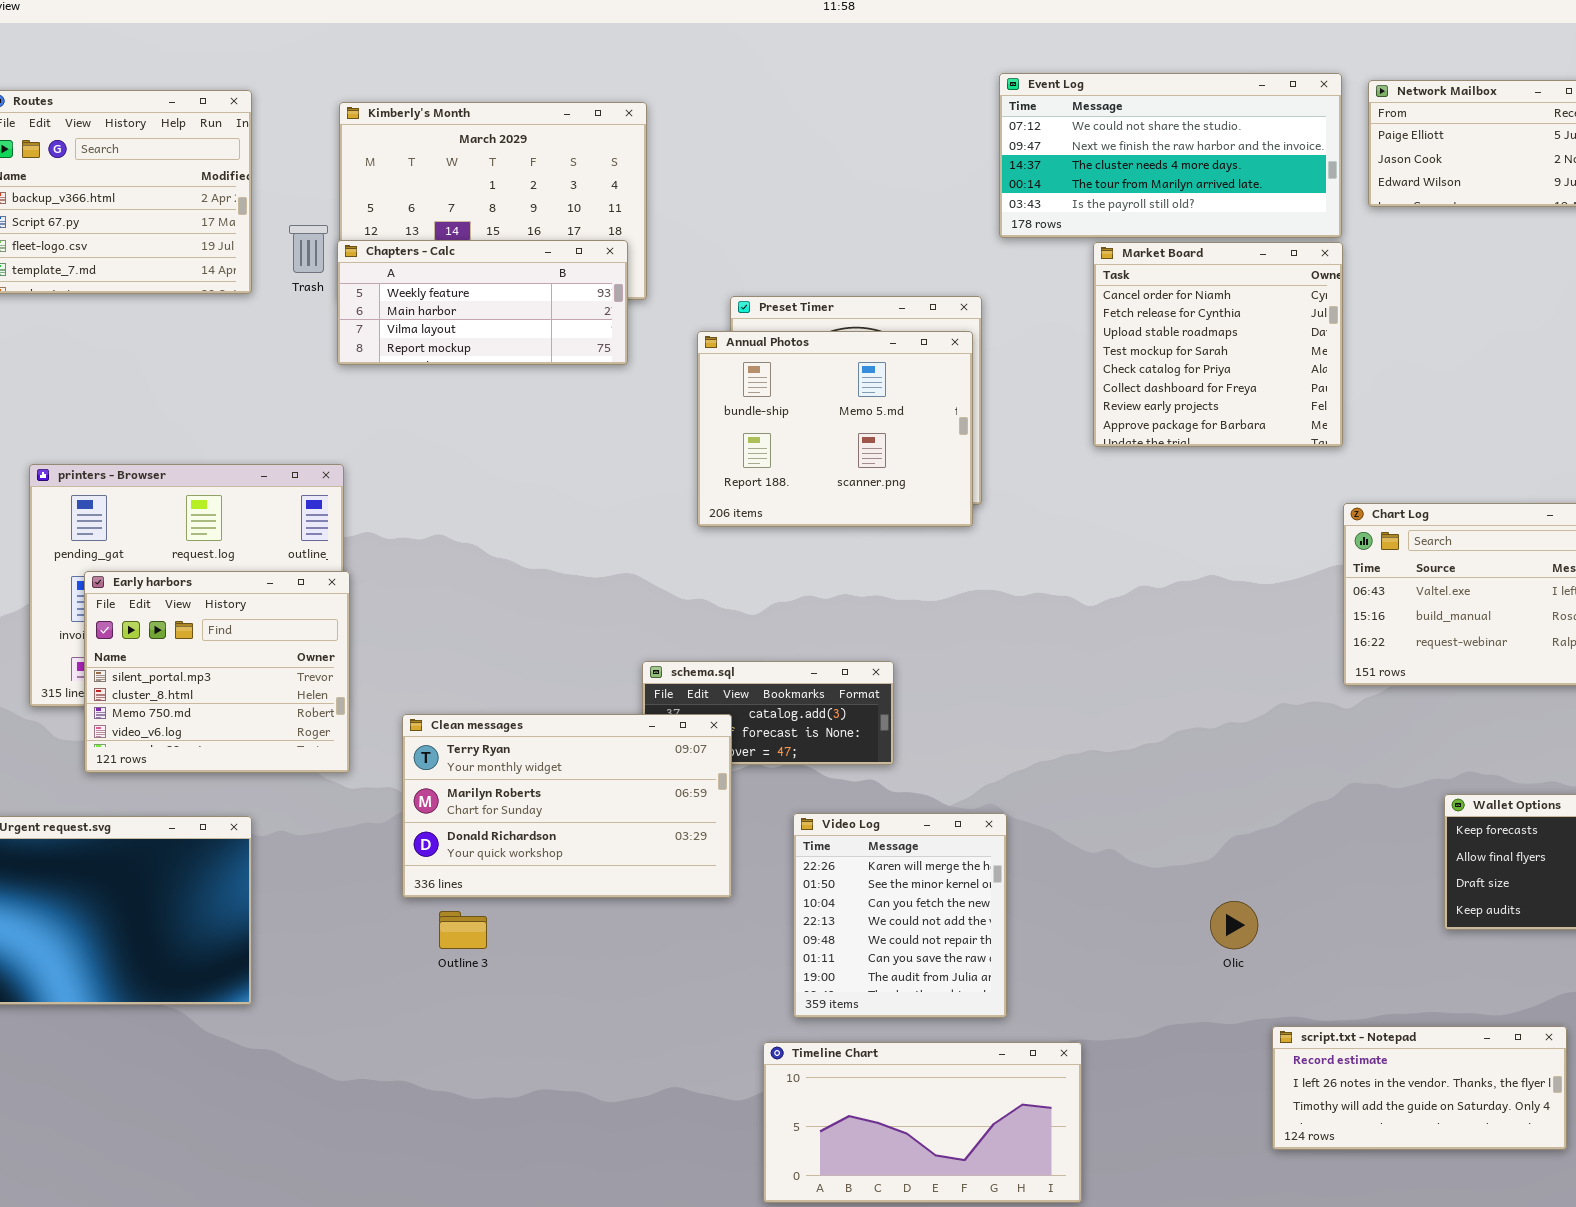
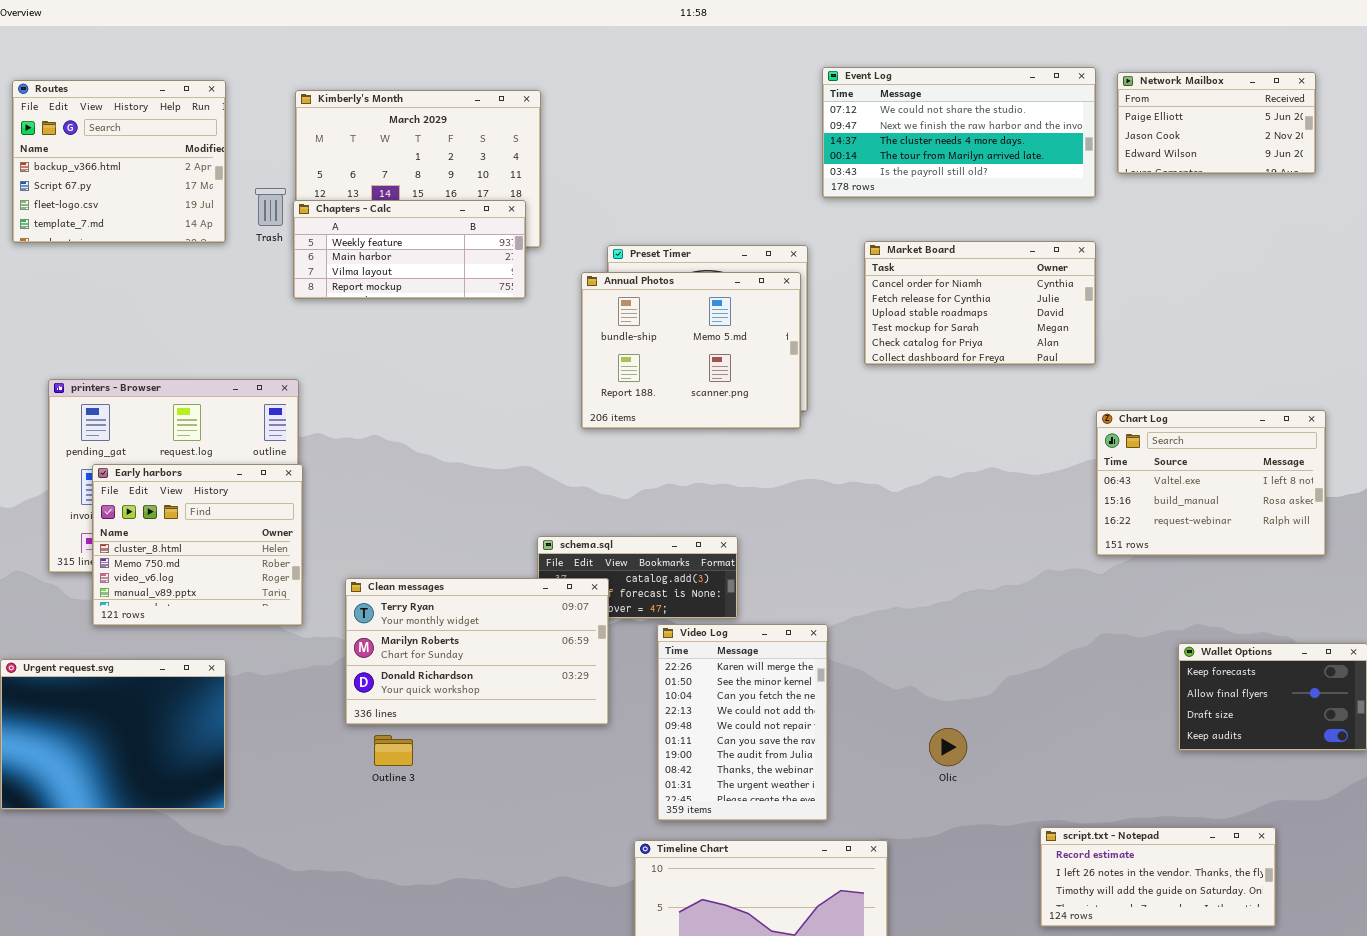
Market Board: [1093,242,1343,447] -> [864,241,1096,365], resized
Early harbors: [84,571,350,773] -> [92,464,303,626], scrolled down 1 row
Video Log: [793,813,1007,1018] -> [657,624,828,821], resized
Olic: [1210,901,1258,949] -> [929,728,967,766], moved

